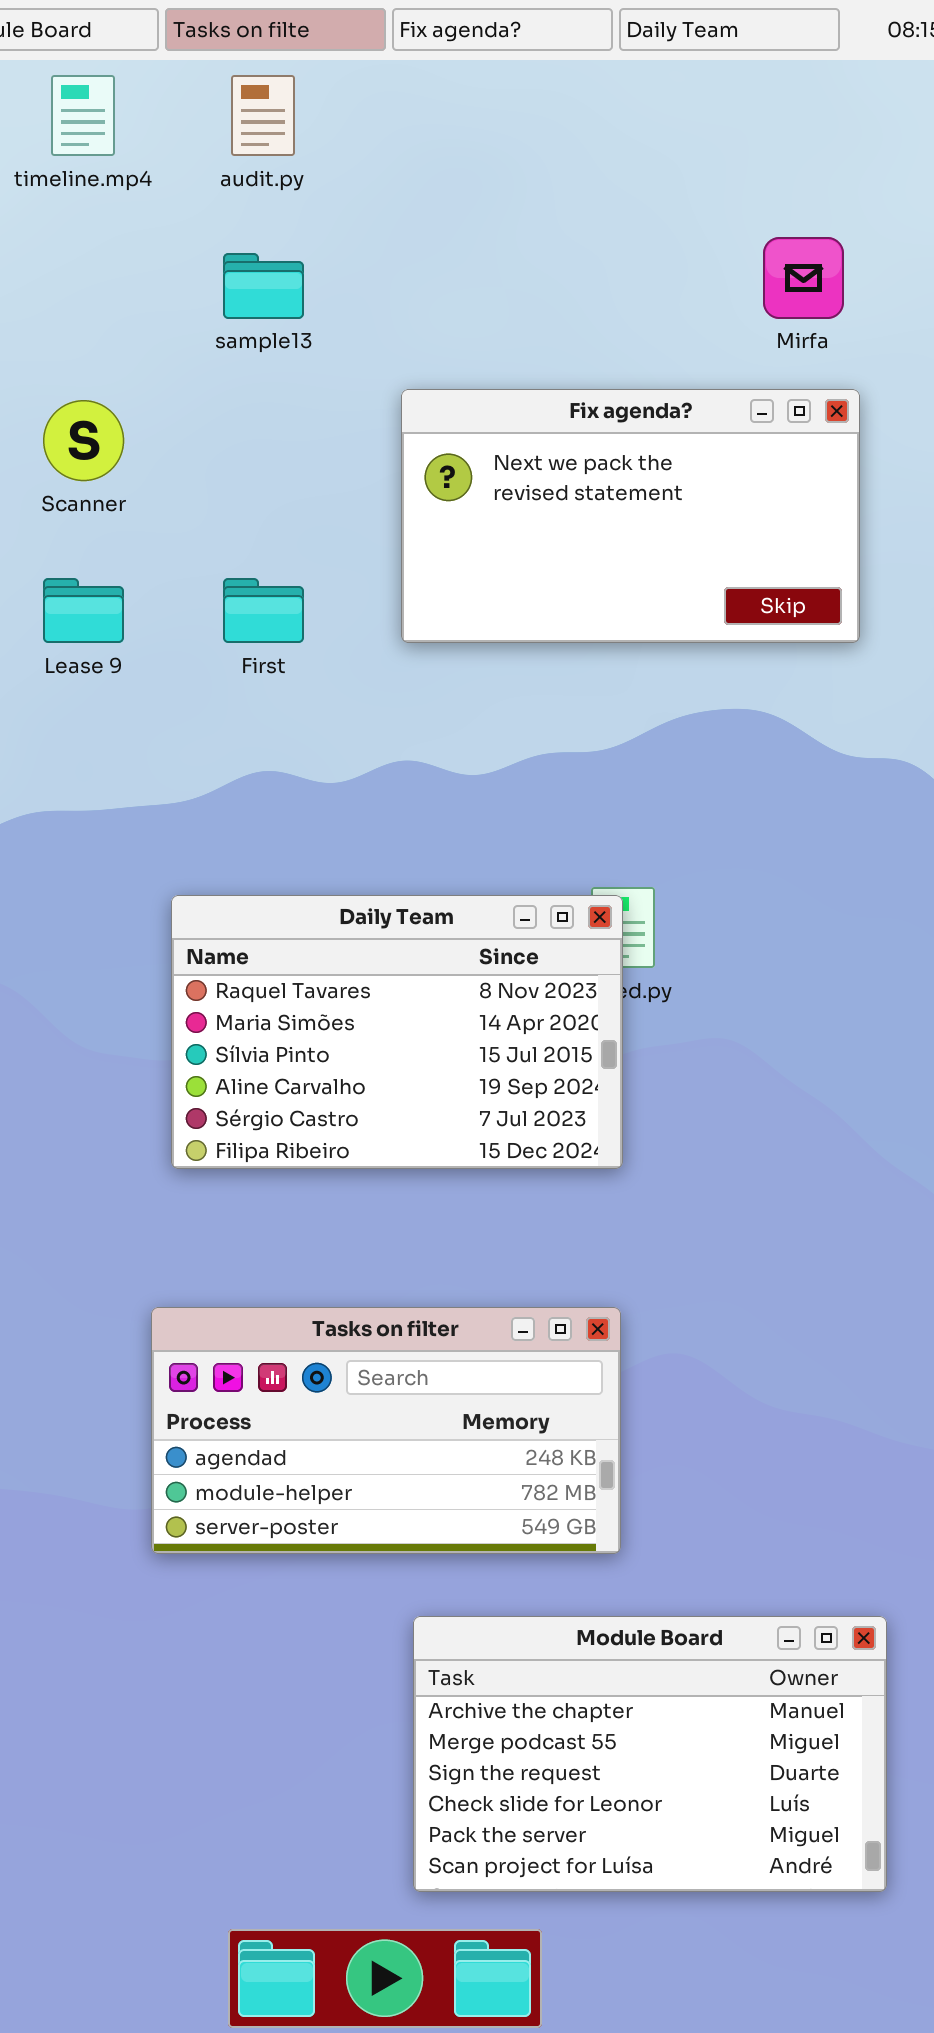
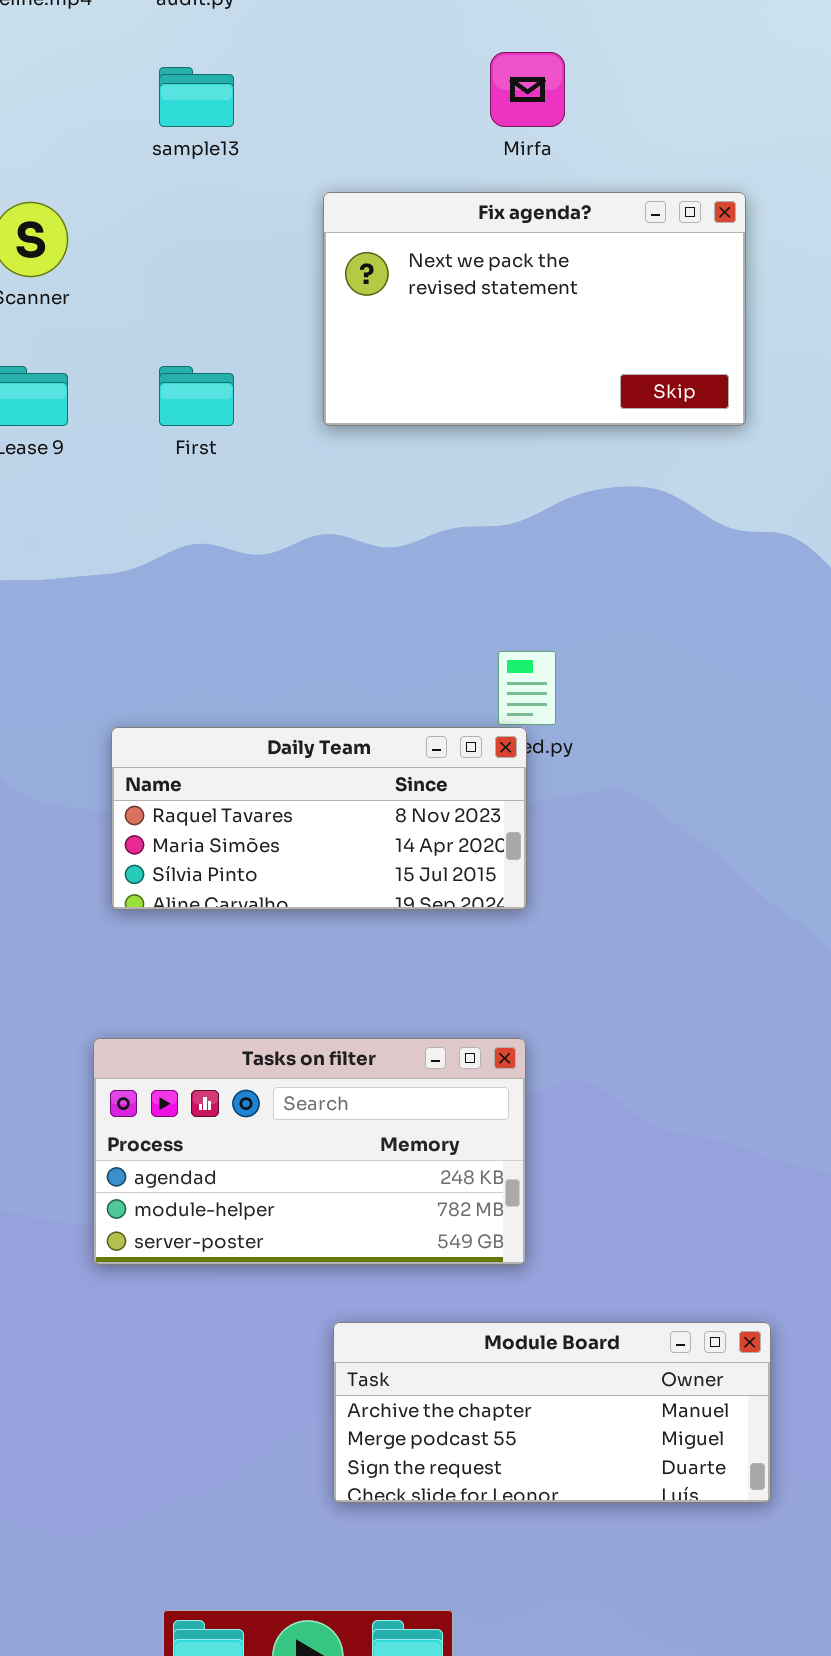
Mirfa: [763,237,844,319] -> [490,52,565,127], moved
Daily Team: [171,895,623,1169] -> [111,727,527,910], resized
Module Board: [413,1616,887,1892] -> [333,1322,771,1503], resized

